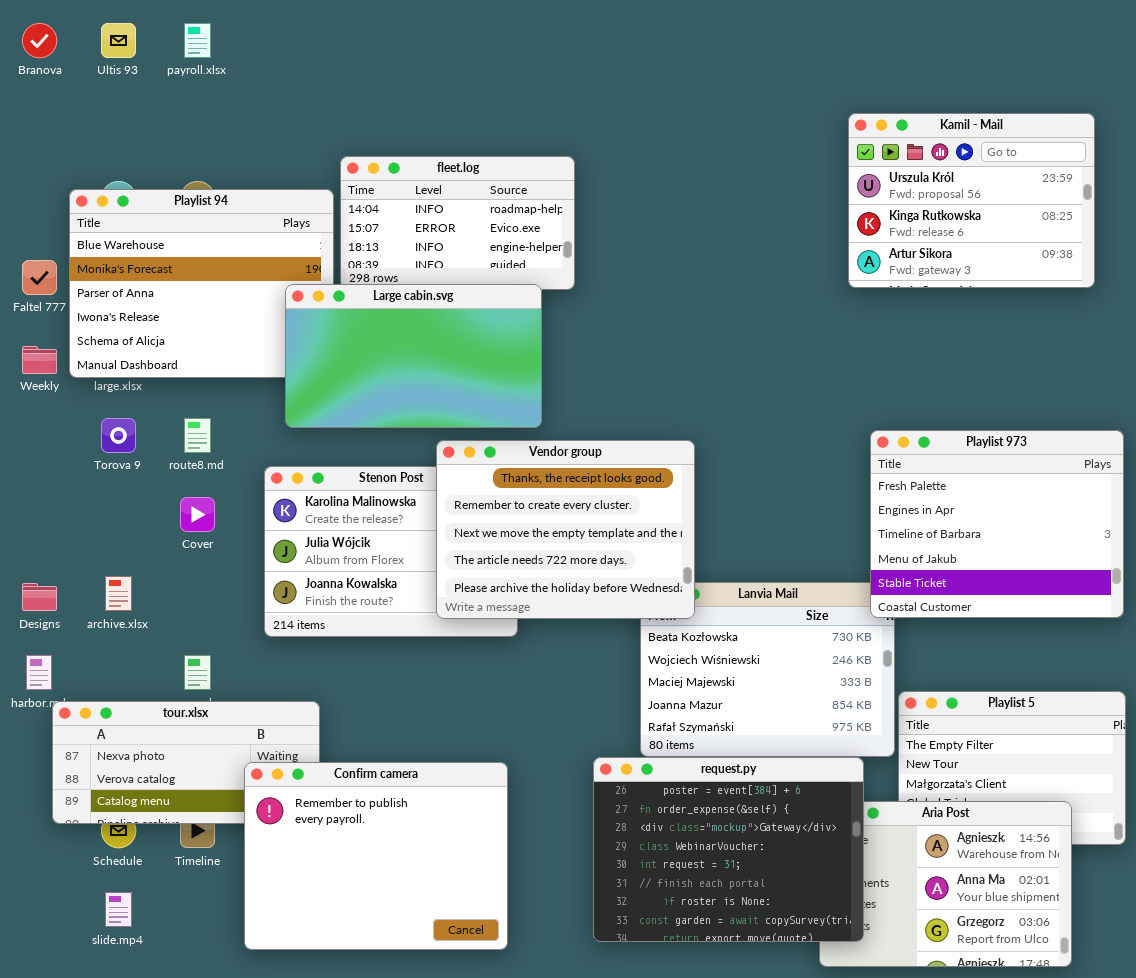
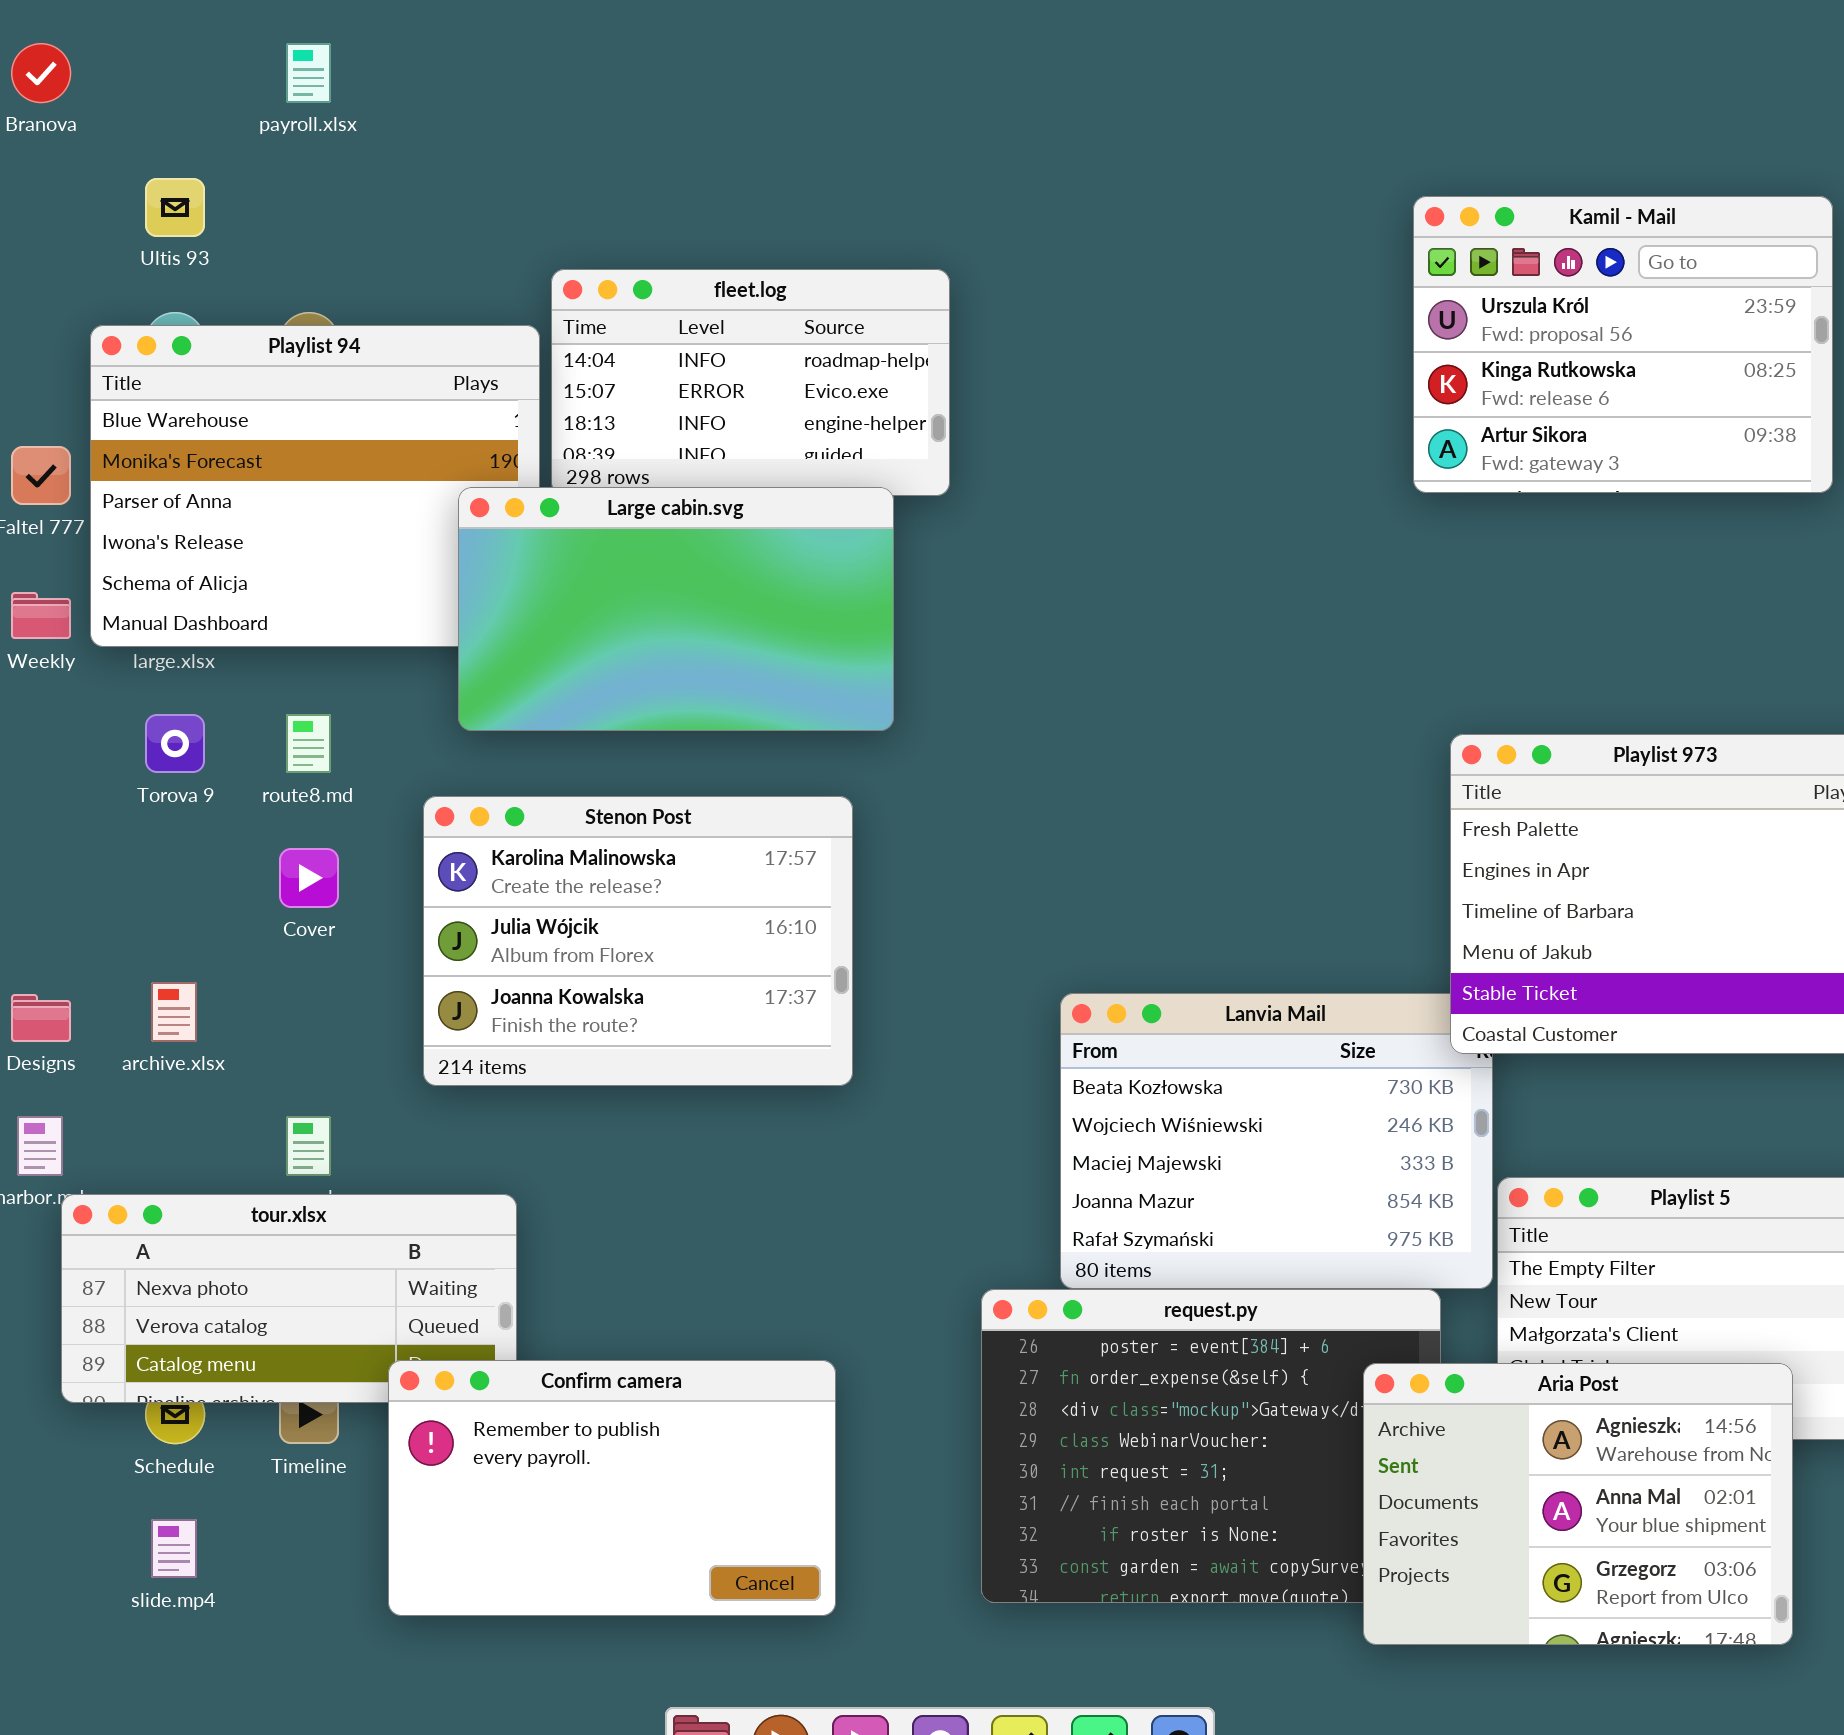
Ultis 93: [101,23,136,58] -> [145,178,205,237], moved
Vendor group: [436,440,695,619] -> none, closed
Confirm camera: [244,762,508,950] -> [388,1360,836,1616], resized
Aria Post: [819,801,1072,967] -> [1363,1363,1793,1645], raised

